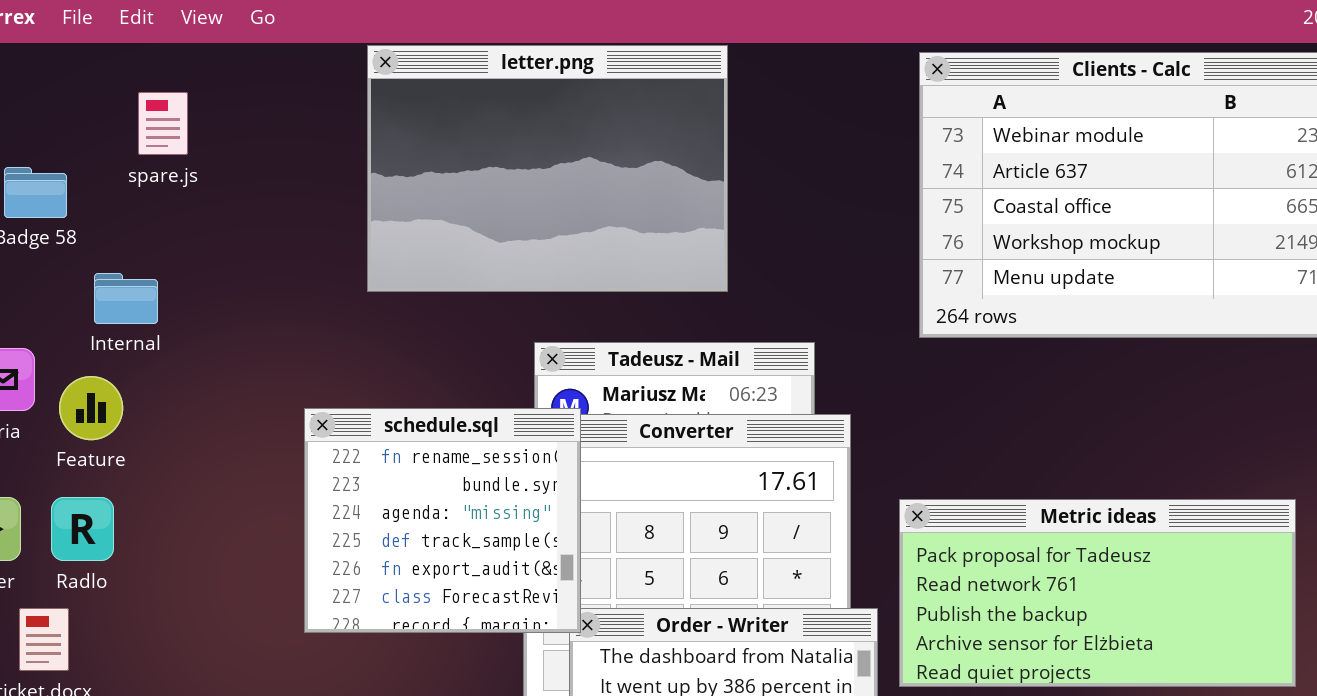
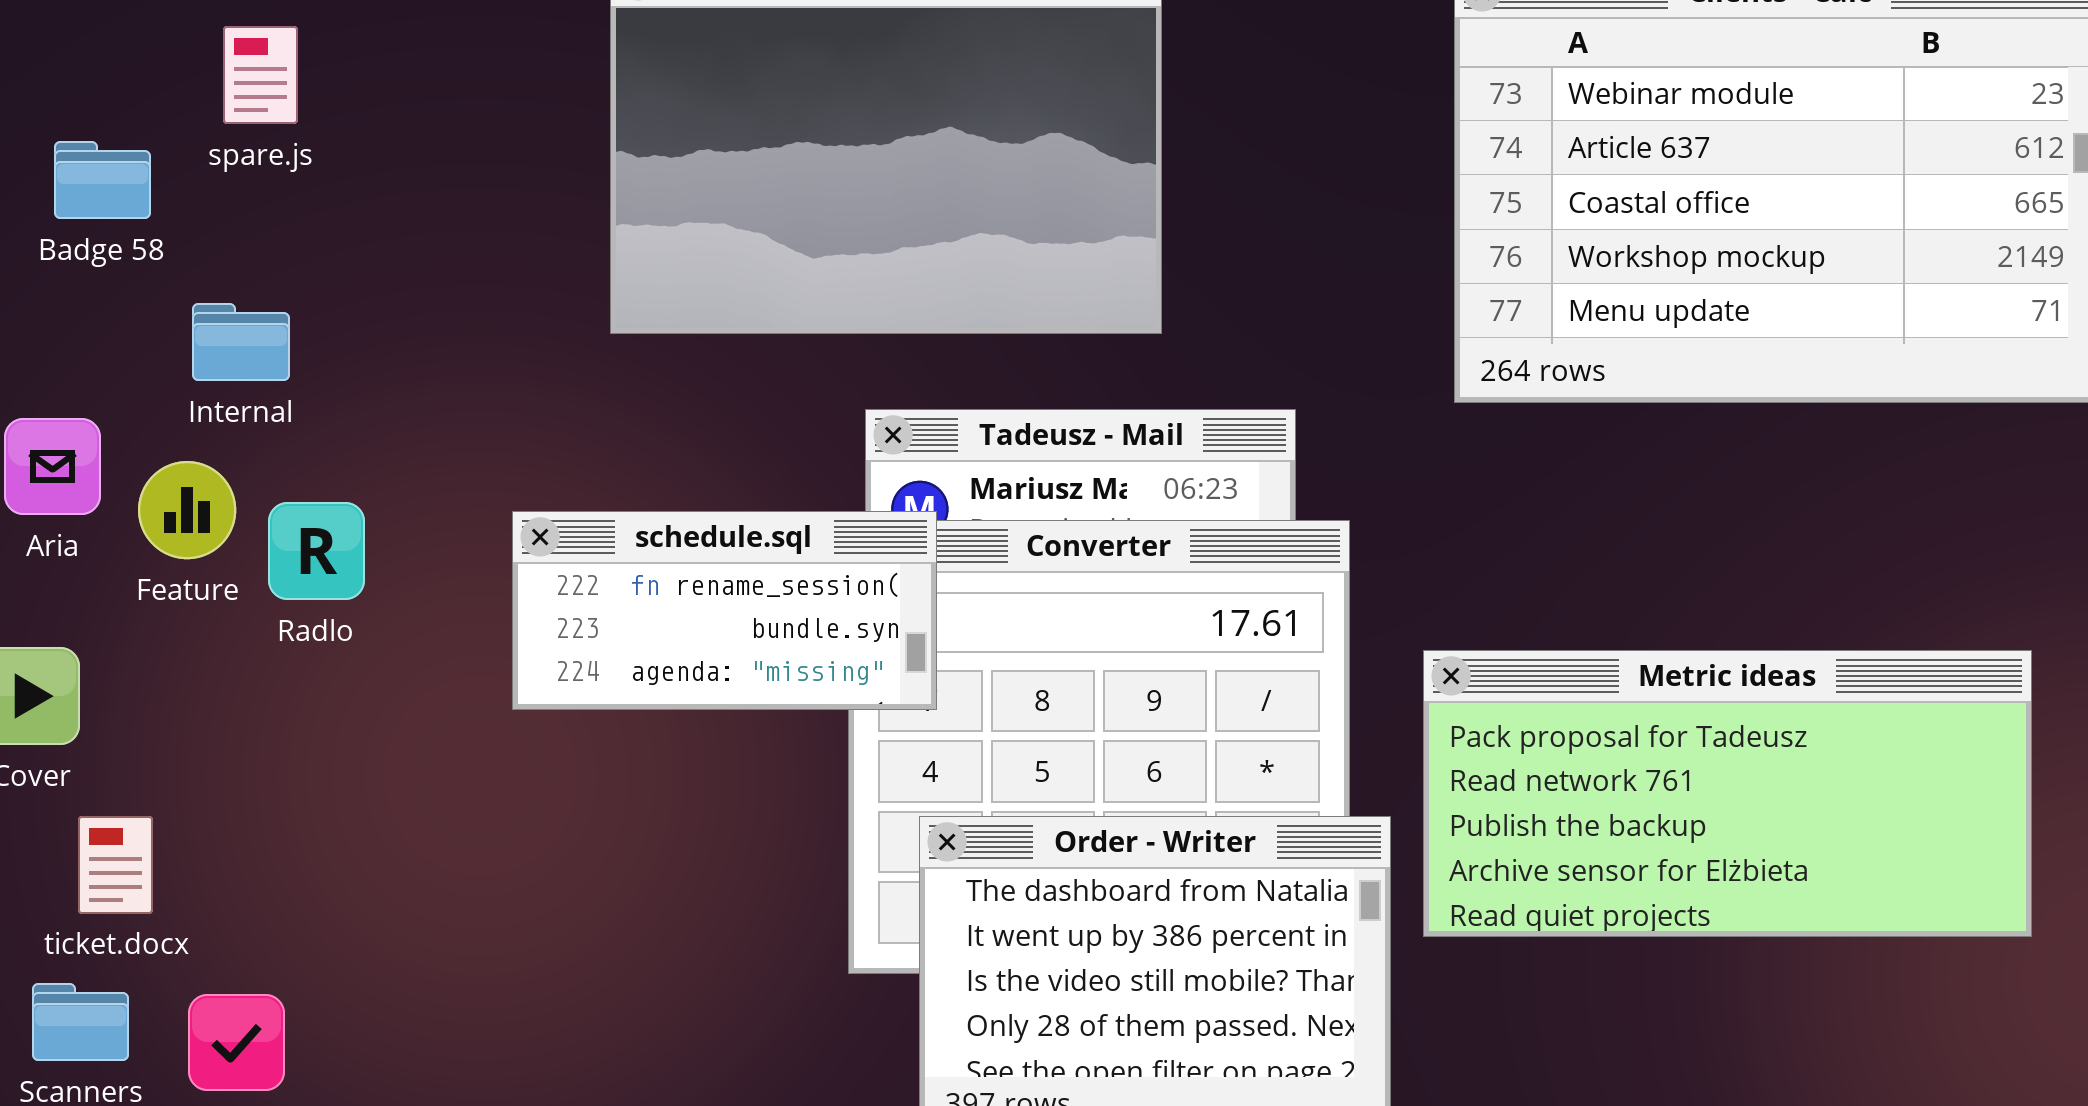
spare.js: [138,92,188,155] -> [223,26,298,124], moved
schedule.sql: [304,408,581,633] -> [512,511,937,710], resized
Radlo: [51,497,114,561] -> [268,502,365,600], moved

